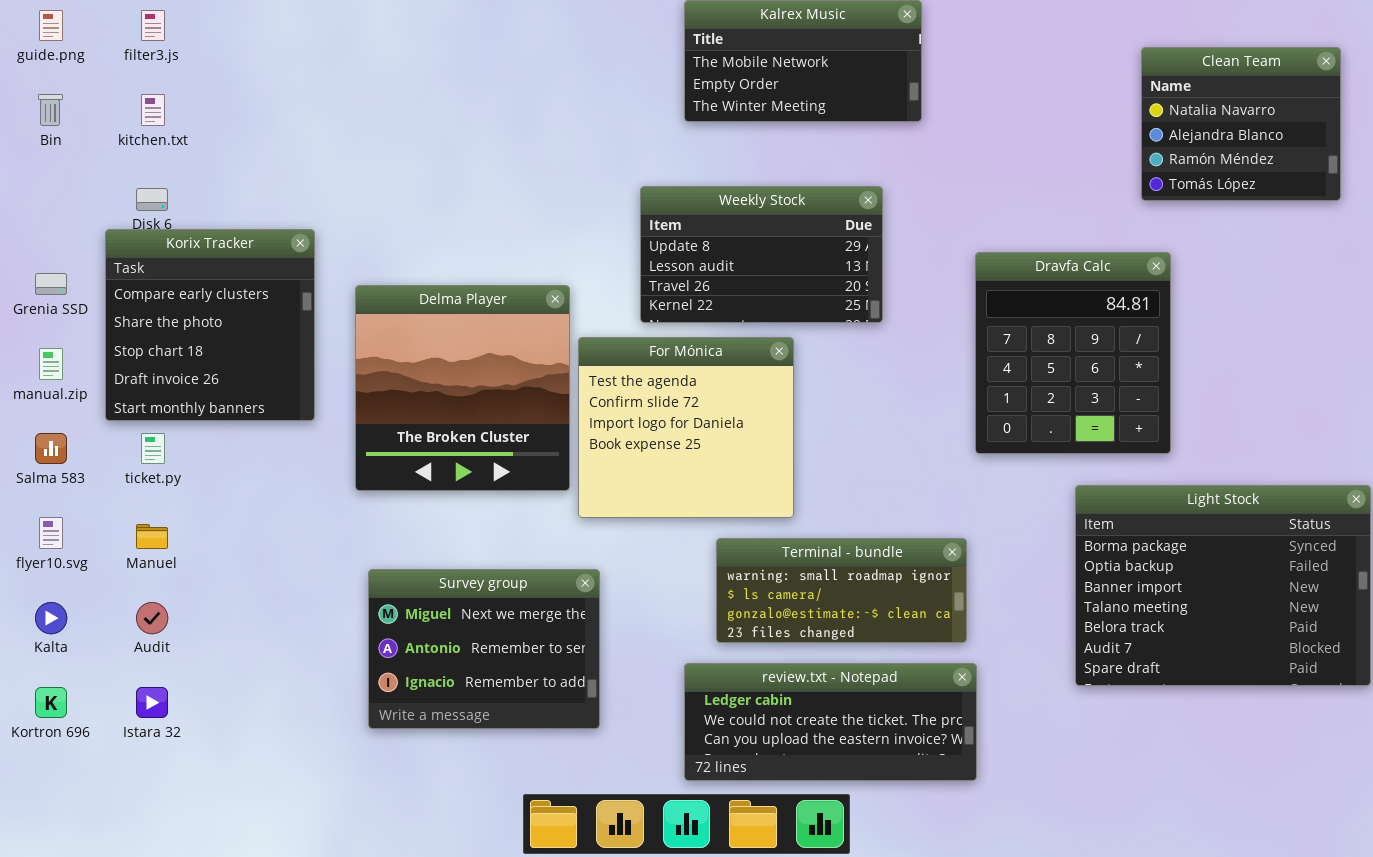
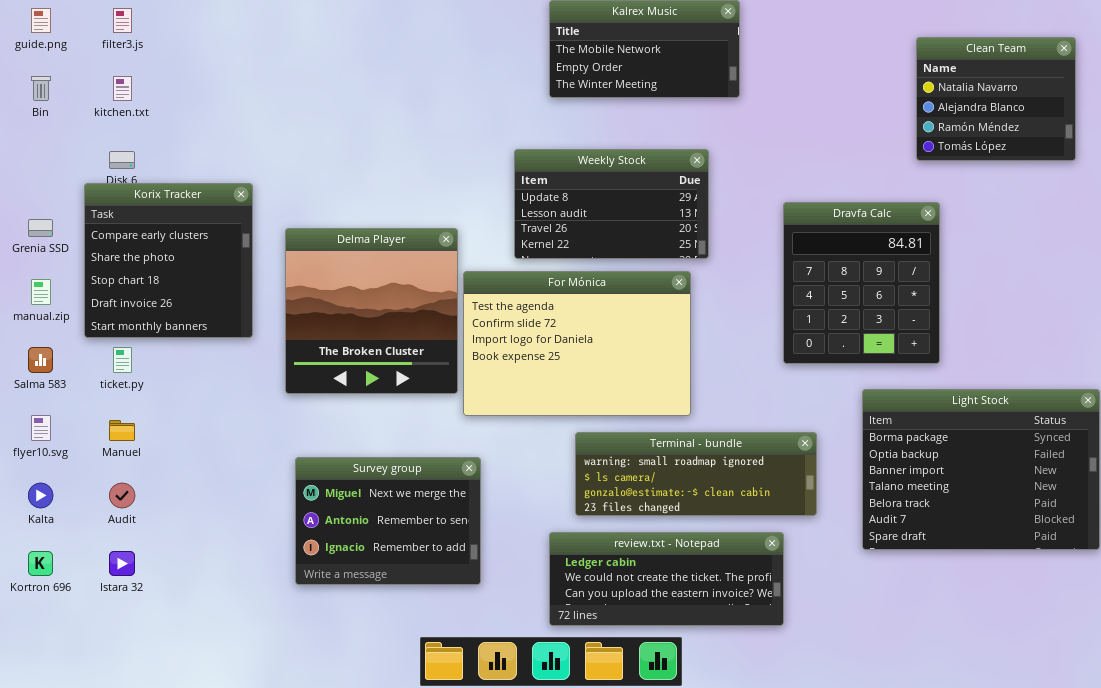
For Mónica: [578,337,794,518] -> [463,271,691,416], resized
Terminal - bundle: [716,538,967,643] -> [575,432,817,516], resized

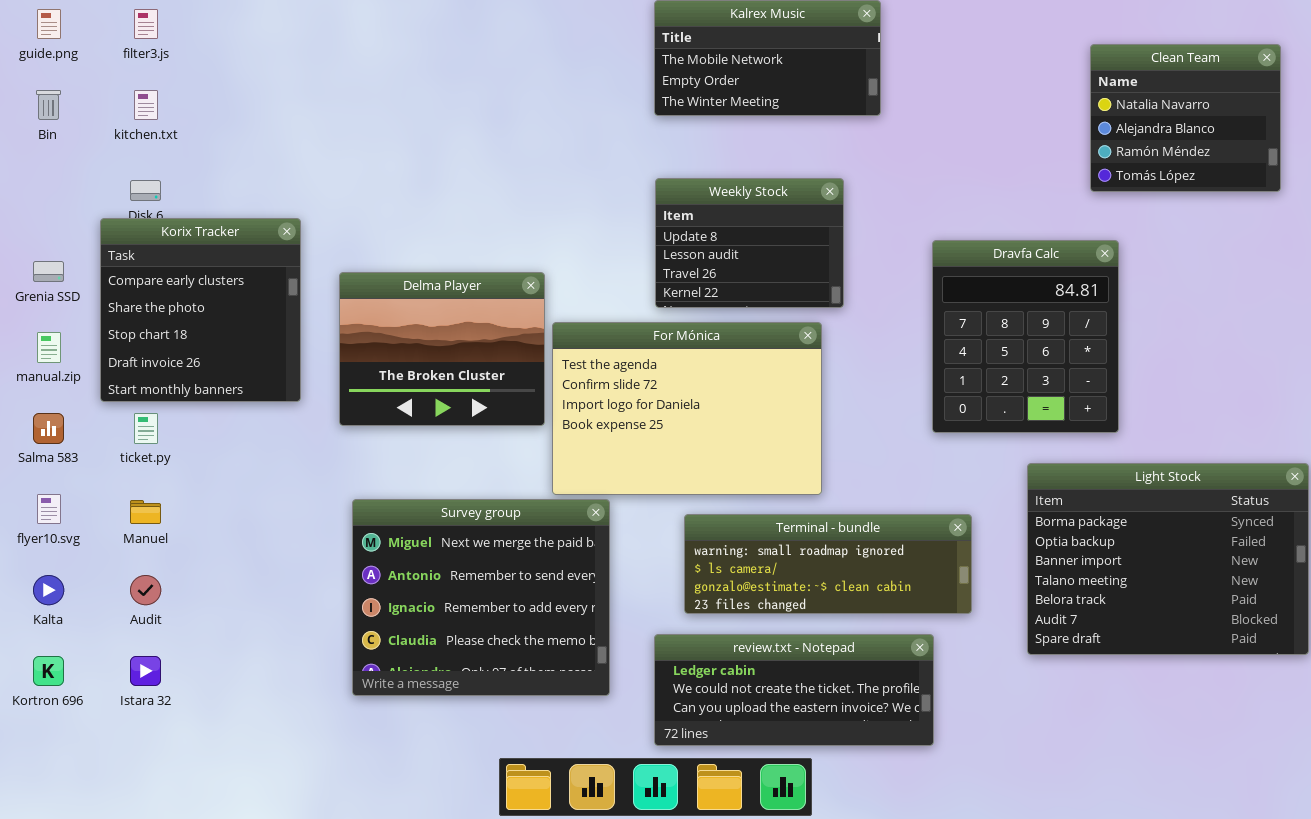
Weekly Stock: [514,149,709,259] -> [655,178,844,308], resized
Delma Player: [285,228,458,394] -> [339,272,545,426], resized
Survey group: [295,457,481,585] -> [352,499,610,696], resized

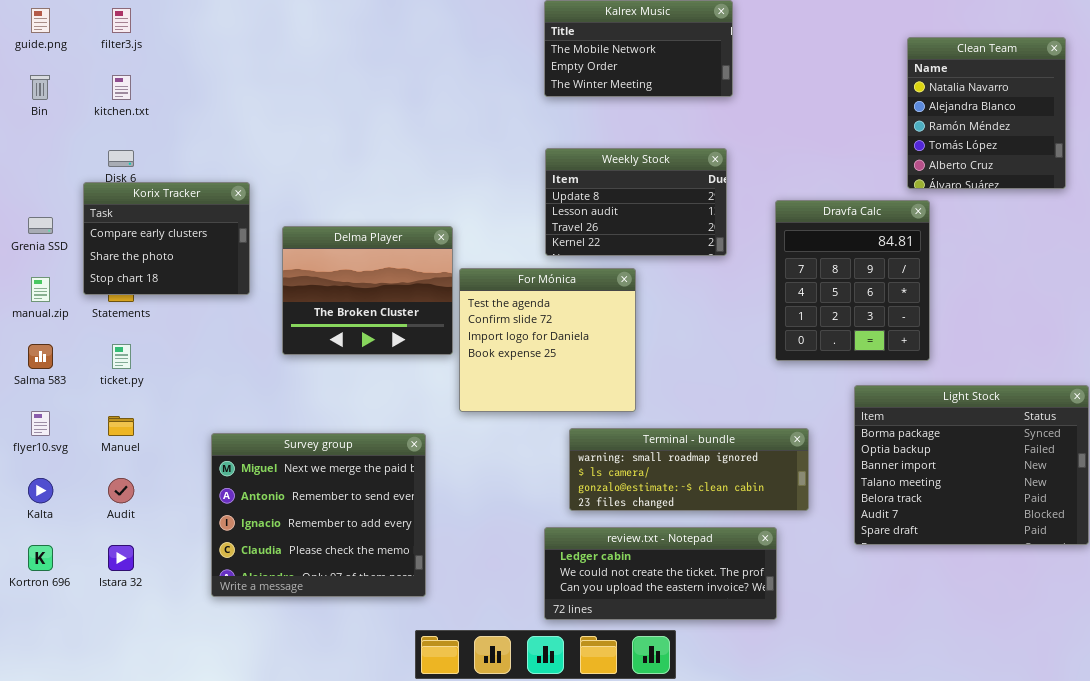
Clean Team: [1090,44,1281,192] -> [907,37,1066,189], resized
Weekly Stock: [655,178,844,308] -> [545,148,727,256], resized
Korix Tracker: [100,218,301,402] -> [83,182,250,295], resized
For Mónica: [552,322,822,495] -> [459,268,636,412], resized
Survey group: [352,499,610,696] -> [211,433,426,597], moved

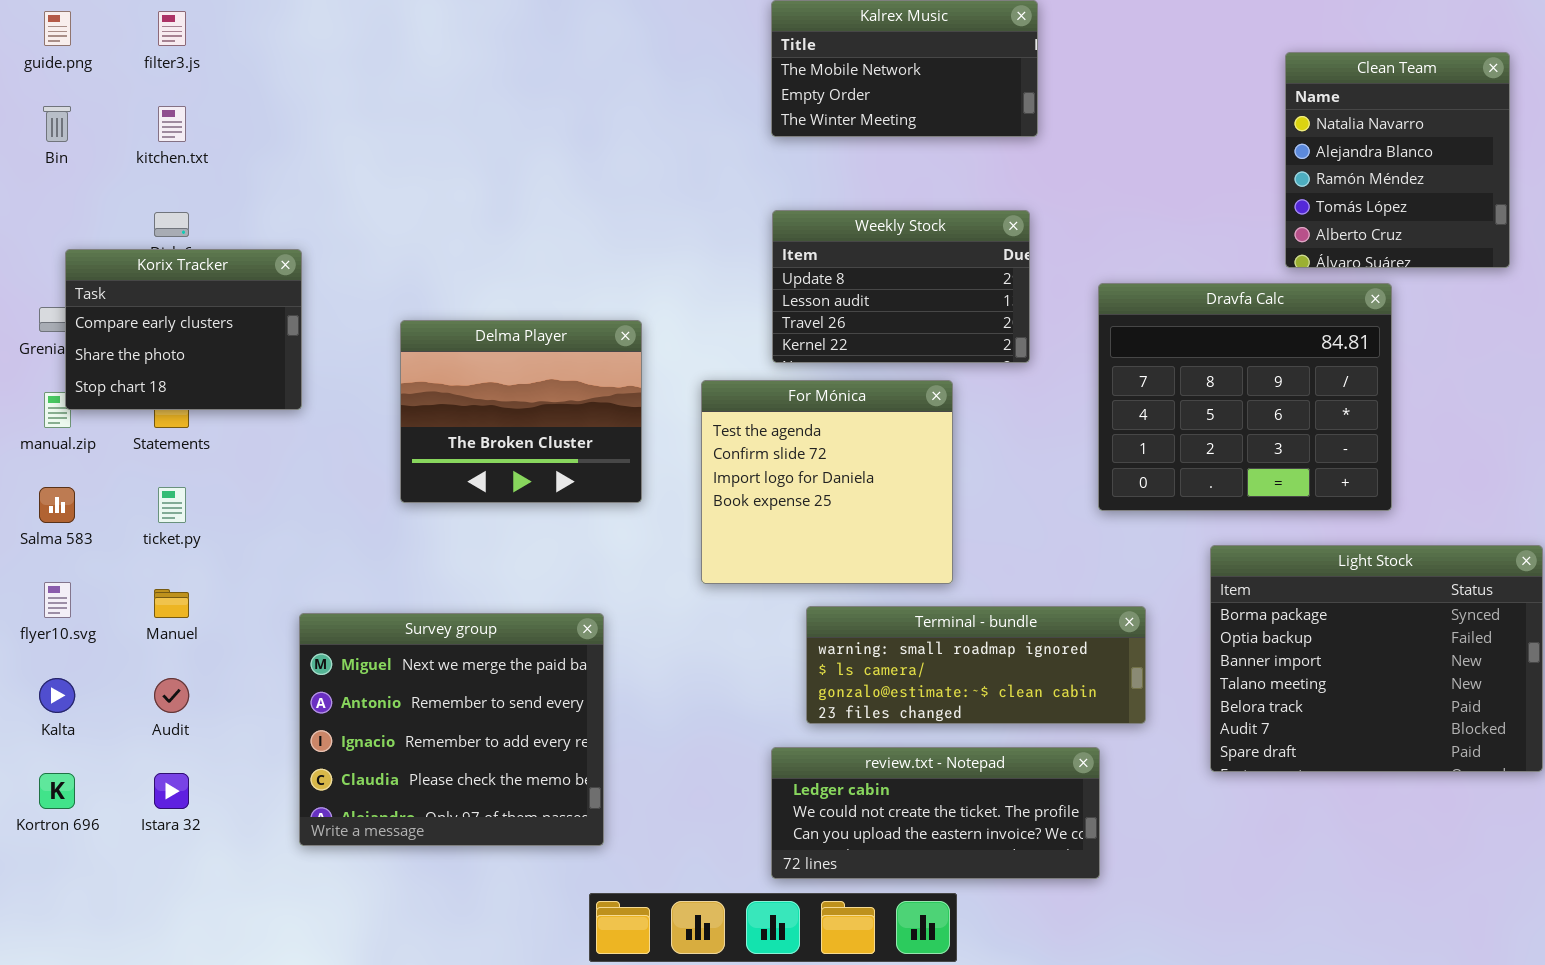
Korix Tracker: [83,182,250,295] -> [65,249,302,410], moved
Dravfa Calc: [775,200,930,361] -> [1098,283,1392,511], resized
For Mónica: [459,268,636,412] -> [701,380,953,584], moved

